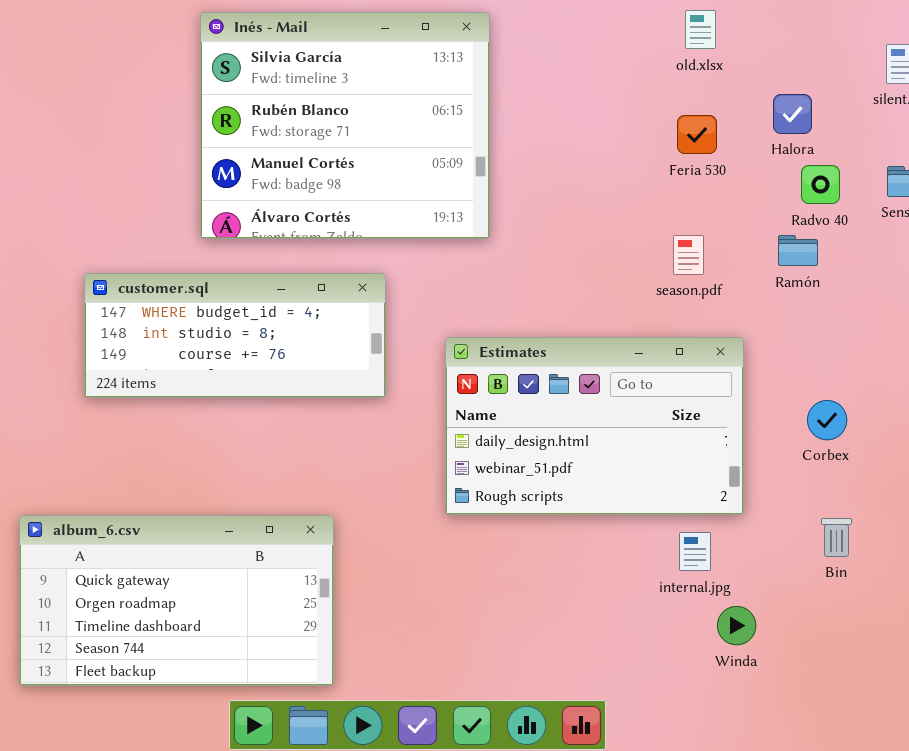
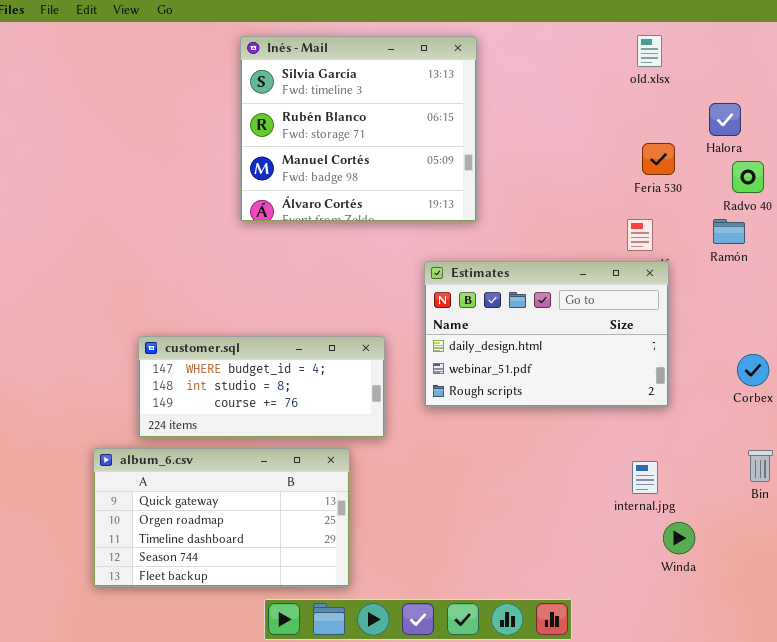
Feria 530: [677,115,717,154] -> [642,143,675,175], moved
customer.sql: [84,273,386,398] -> [138,336,385,438], moved
Estimates: [445,337,744,515] -> [424,261,669,407], moved

